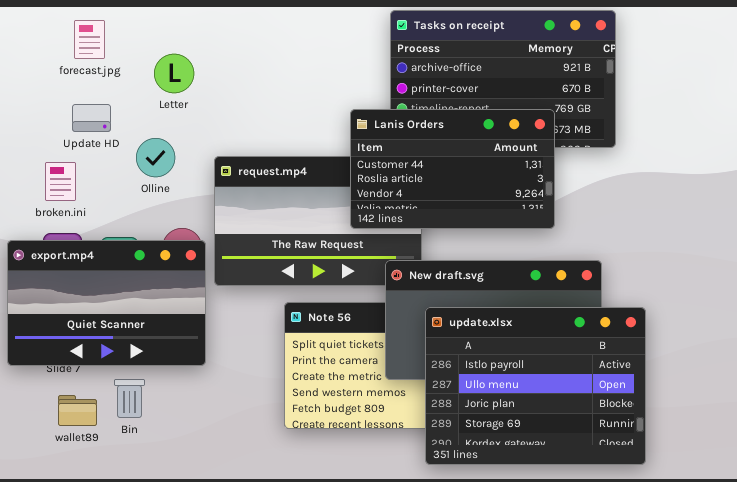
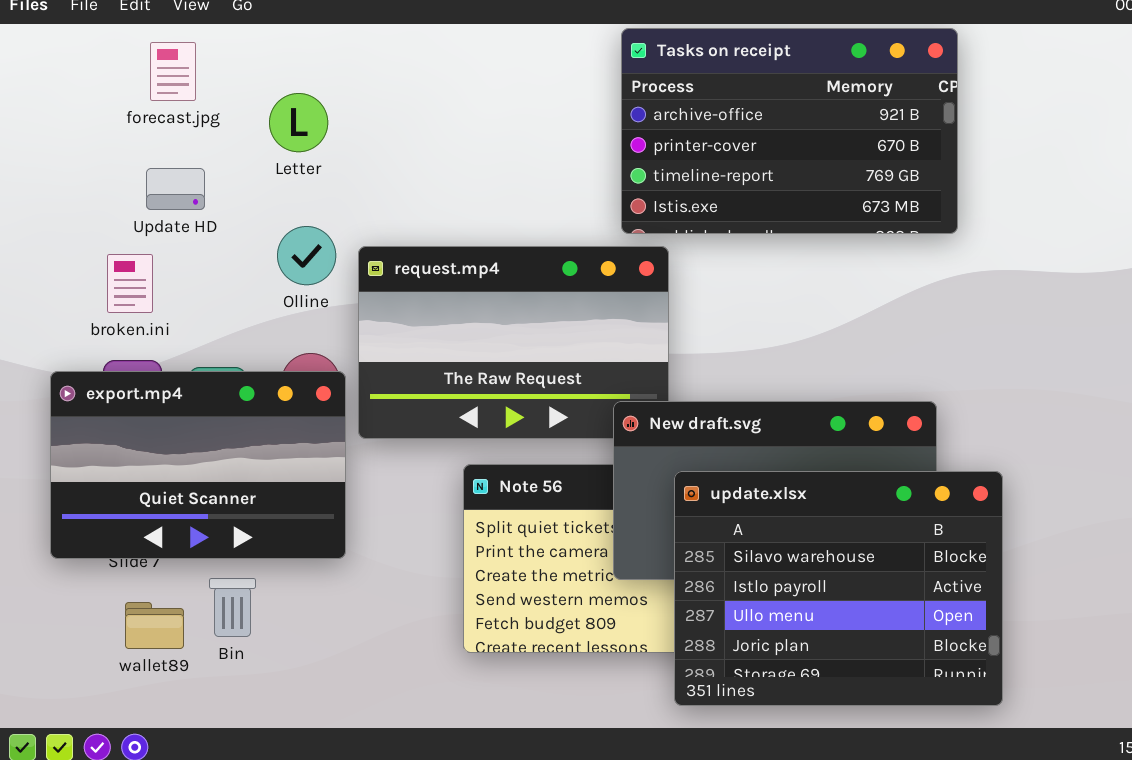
Lanis Orders: [350,109,555,229] -> none, closed
Olline: [136,138,175,177] -> [277,226,336,285], moved
update.xlsx: [425,307,646,465] -> [674,471,1003,706], scrolled up 1 row

